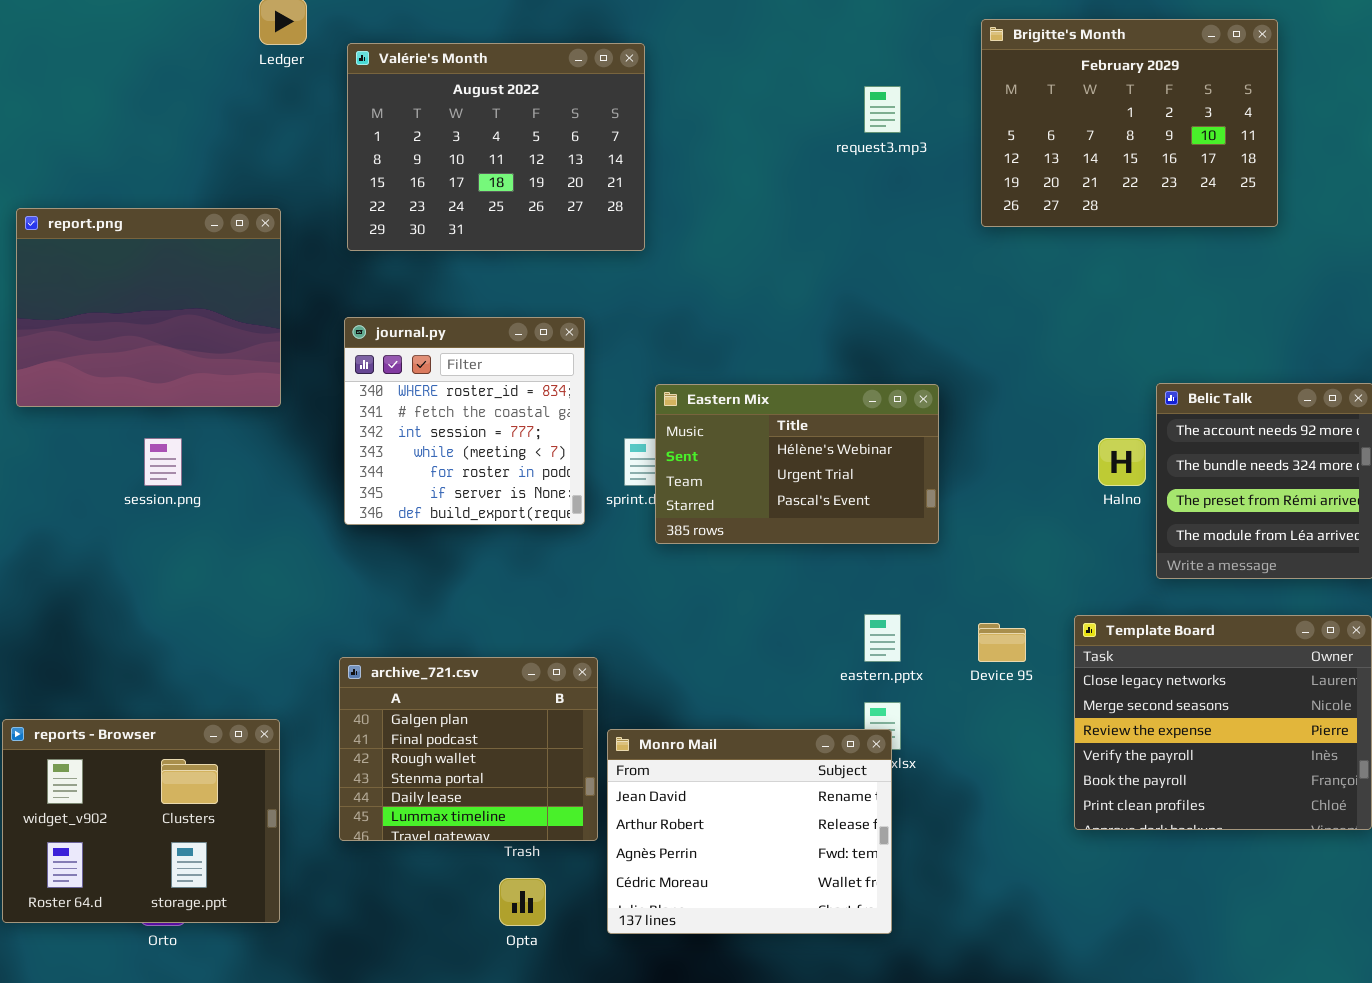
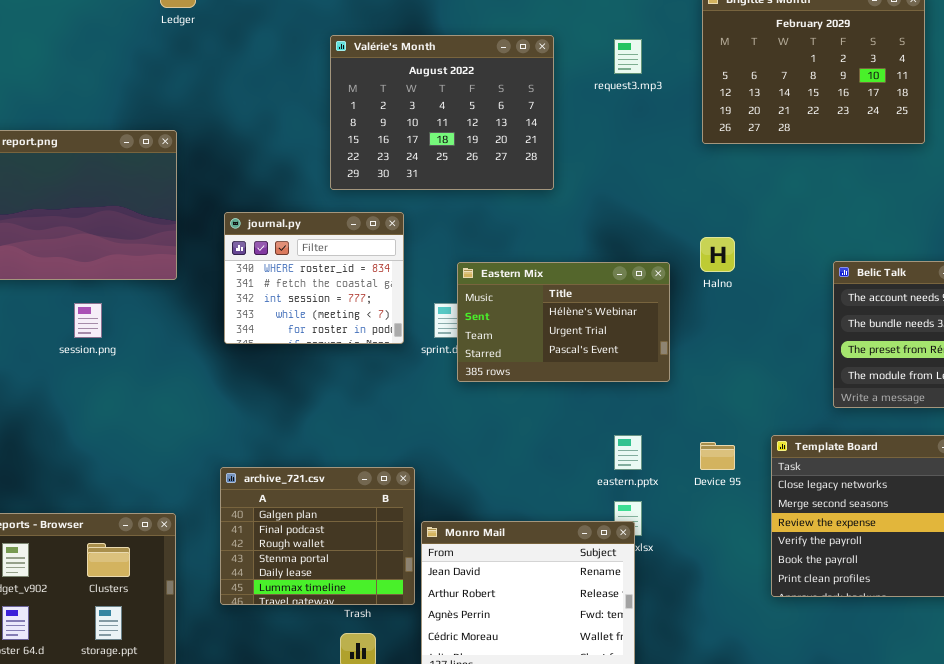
Valérie's Month: [347,43,645,251] -> [330,35,554,190], moved
journal.py: [344,317,585,525] -> [224,212,404,344], resized
Halno: [1098,438,1146,486] -> [700,237,735,272], moved

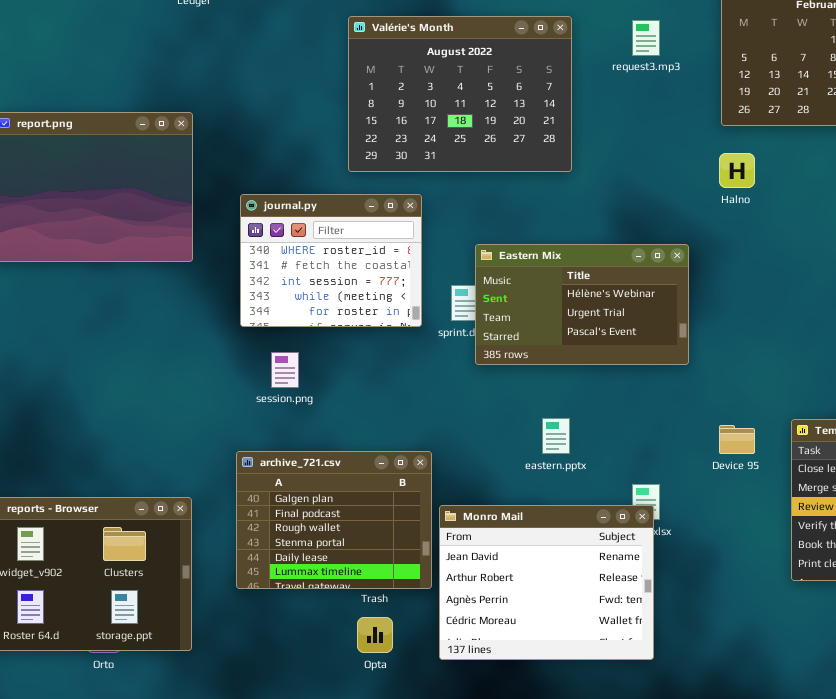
Halno: [700,237,735,272] -> [719,153,755,188], moved
session.png: [74,303,102,338] -> [271,352,299,388], moved
eastern.pptx: [614,435,642,470] -> [542,418,570,454], moved

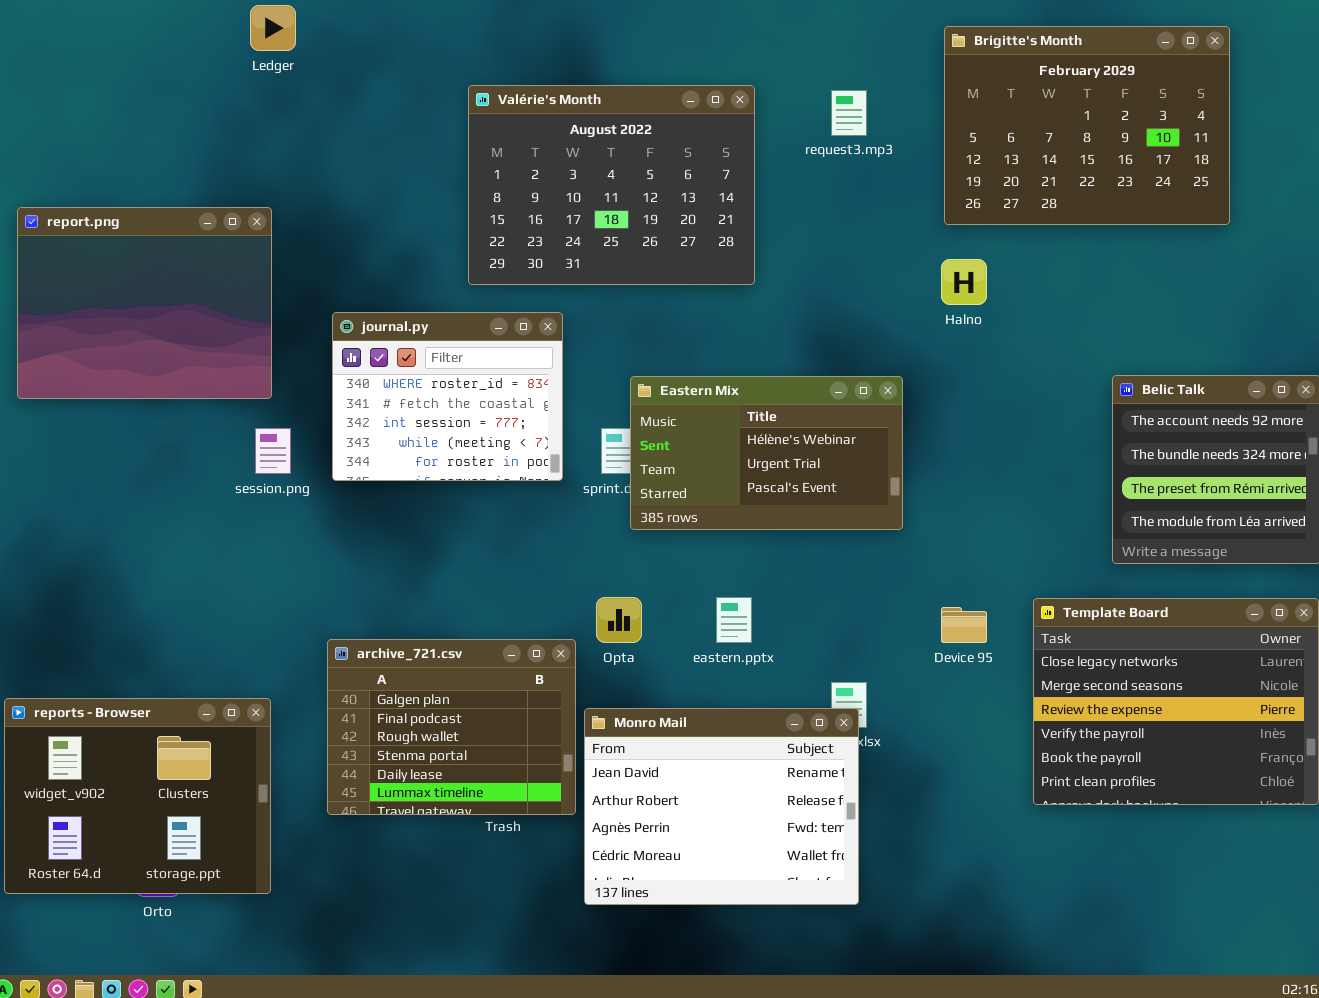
session.png: [271,352,299,388] -> [255,428,291,474], moved
Opta: [357,617,393,653] -> [596,597,642,643], moved

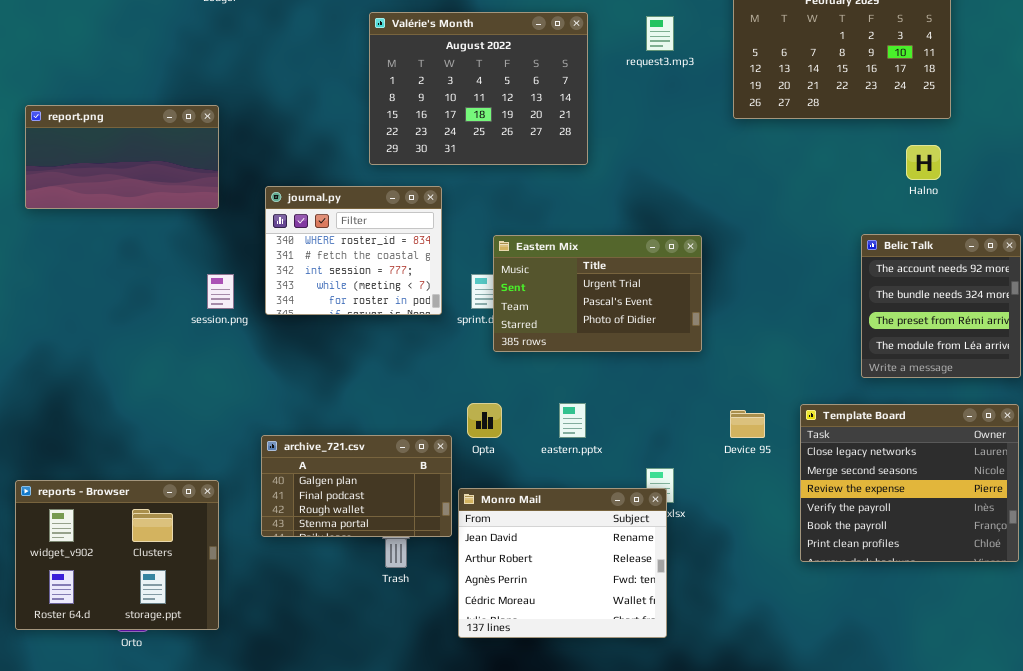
report.png: [17,207,272,399] -> [25,105,219,209], resized
Halno: [941,259,987,305] -> [906,145,941,180], moved
Eastern Mix: [630,376,903,530] -> [493,235,702,352], scrolled down 1 row
archive_721.csv: [327,639,576,815] -> [261,435,452,537], resized

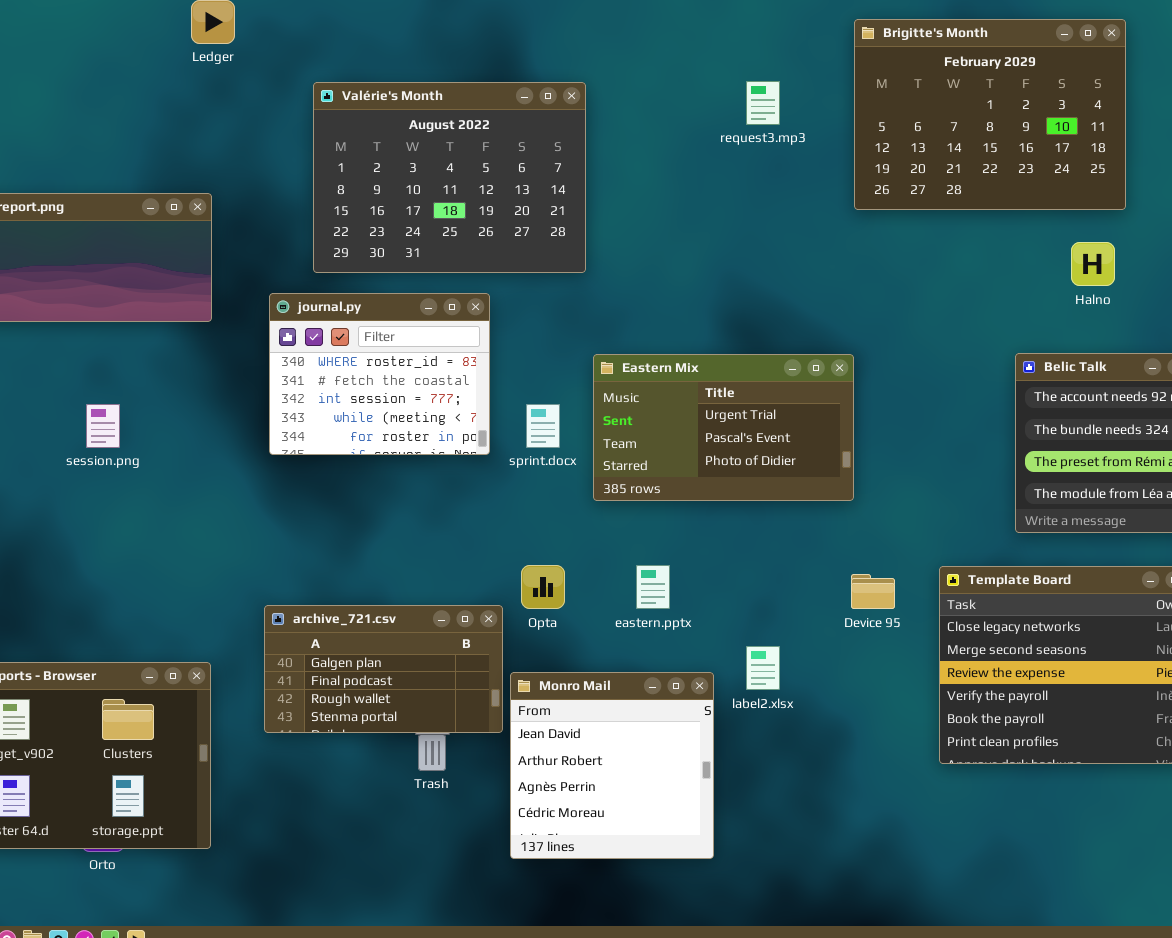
Valérie's Month: [369,12,588,165] -> [313,82,586,273], moved
Eastern Mix: [493,235,702,352] -> [593,354,854,501], moved
session.png: [207,274,234,309] -> [86,404,120,448], moved
Monro Mail: [458,488,667,638] -> [510,672,714,859], resized

